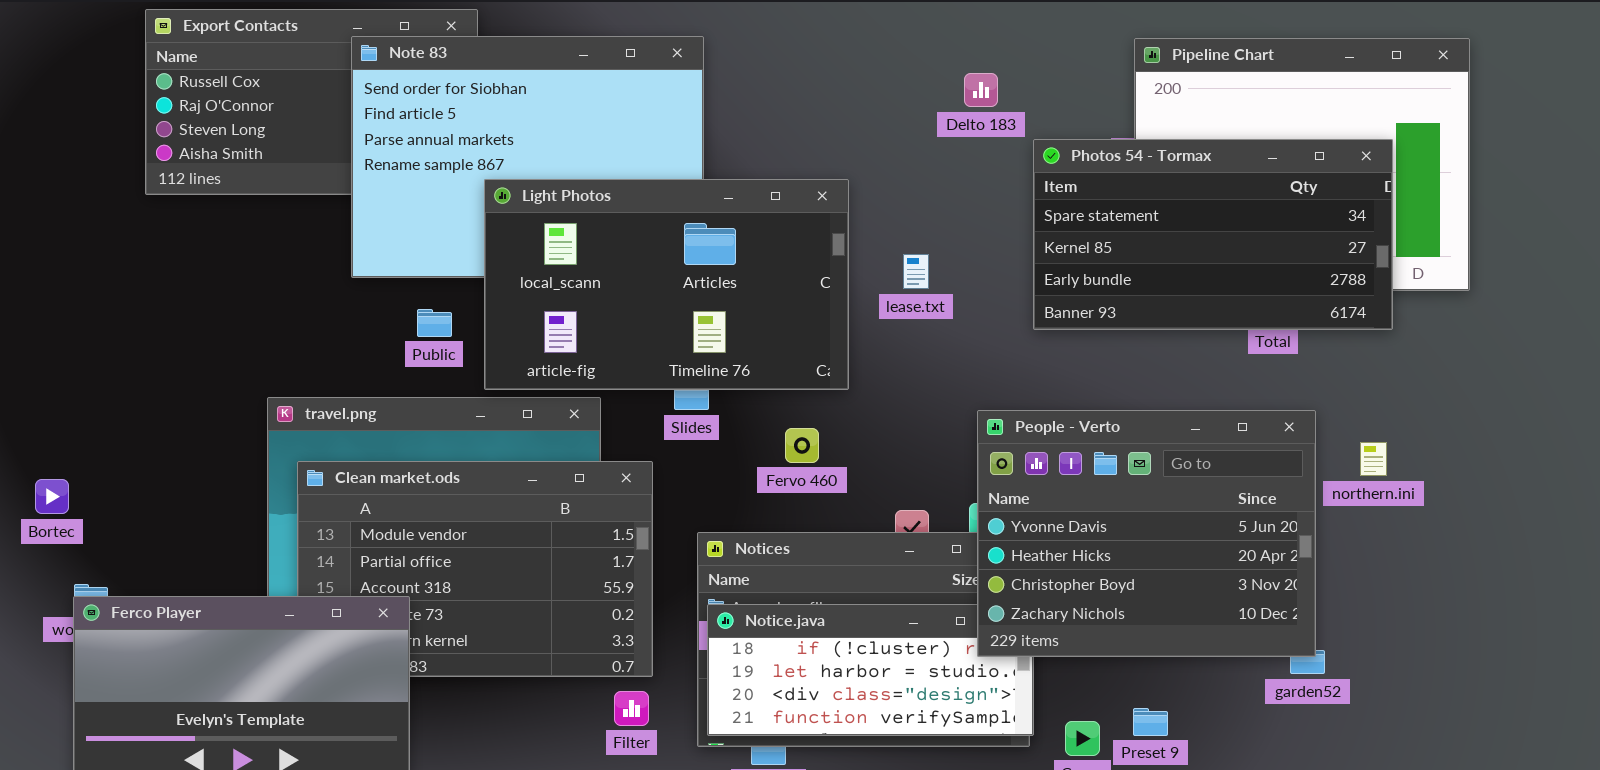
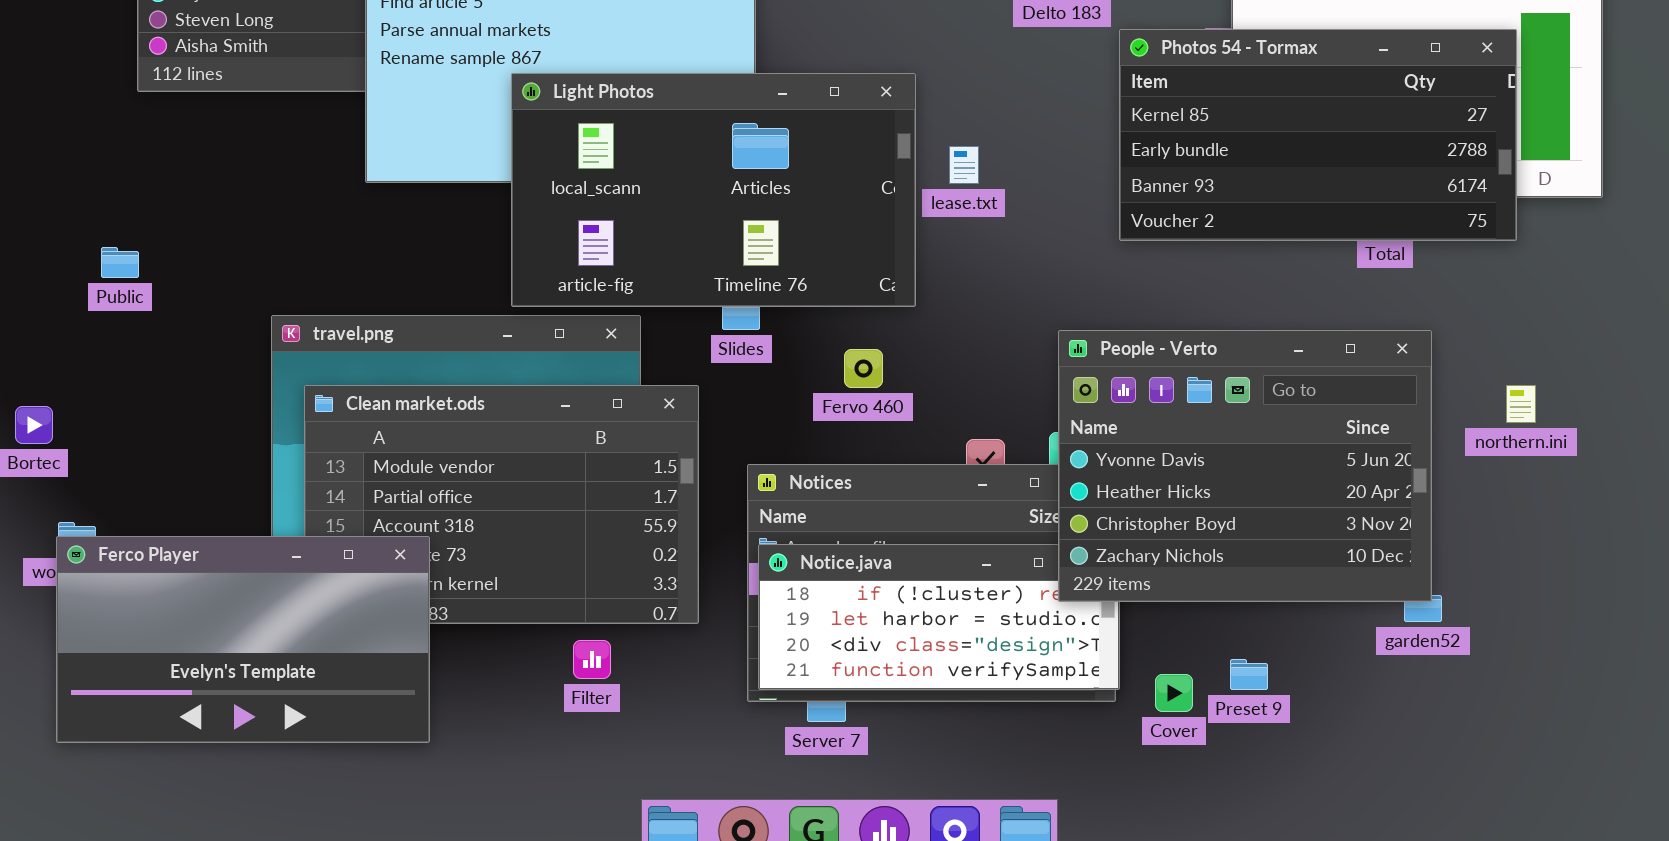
Photos 54 - Tormax: [1033,139,1393,330] -> [1119,29,1517,241], scrolled down 1 row
lease.txt: [903,254,929,289] -> [949,146,979,184], moved
Public: [417,309,452,337] -> [101,247,139,278], moved
northern.ini: [1360,442,1387,476] -> [1506,385,1536,423], moved
Filter: [614,691,649,726] -> [573,640,611,679], moved

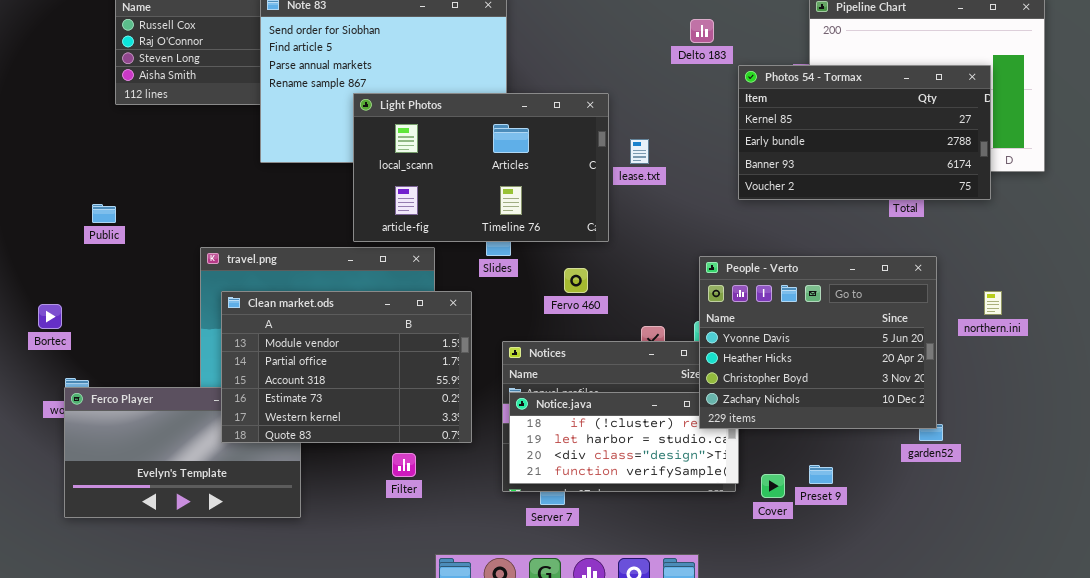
Clean market.ods: [304,385,699,624] -> [221,291,472,443], raised

